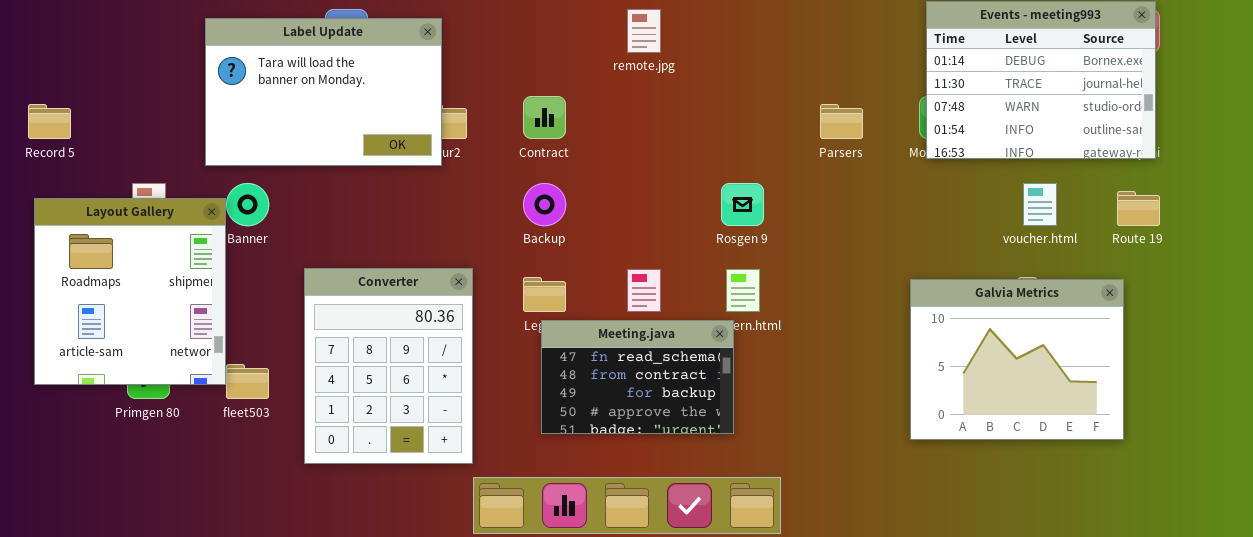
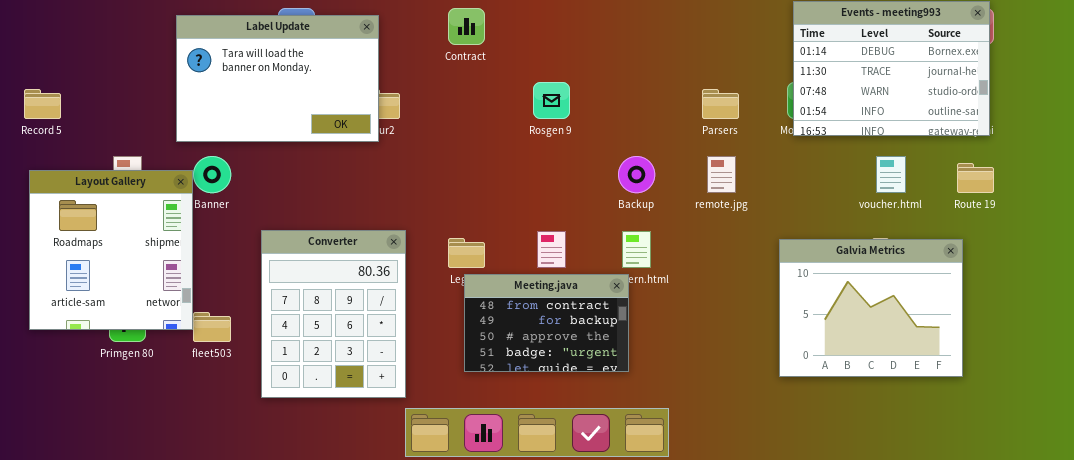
remote.jpg: [627,9,661,53] -> [707,156,736,193], moved
Contract: [523,96,566,139] -> [448,8,485,45], moved
Backup: [523,183,566,226] -> [618,156,655,193], moved
Rosgen 9: [721,183,764,226] -> [533,82,570,119], moved
Meeting.java: [541,320,734,434] -> [464,274,629,372], scrolled down 1 row

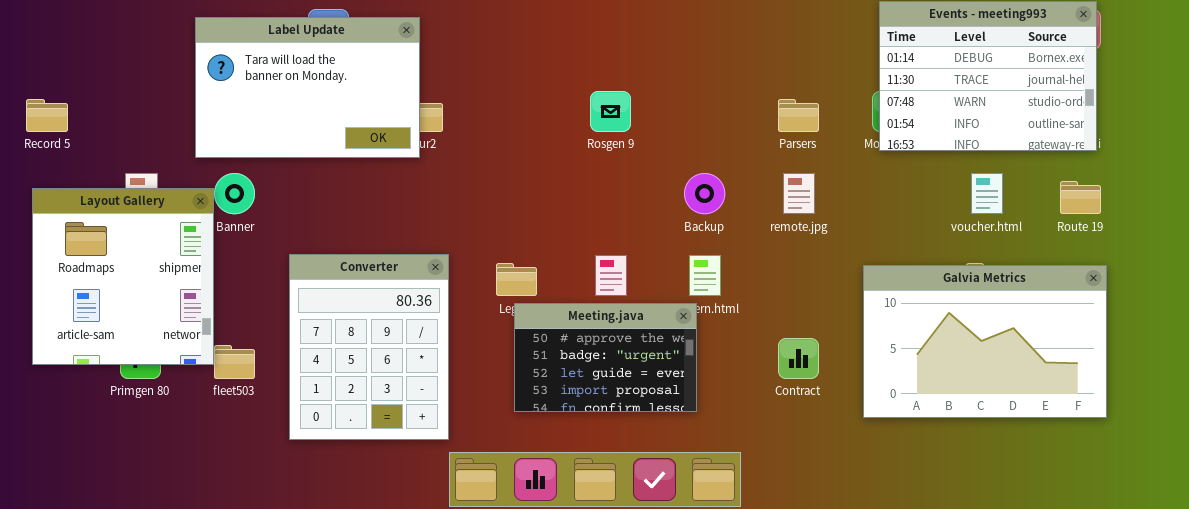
Contract: [448,8,485,45] -> [778,338,819,379], moved
Galvia Metrics: [779,239,963,377] -> [863,265,1107,418], resized
Meeting.java: [464,274,629,372] -> [514,303,697,412], scrolled down 2 rows

